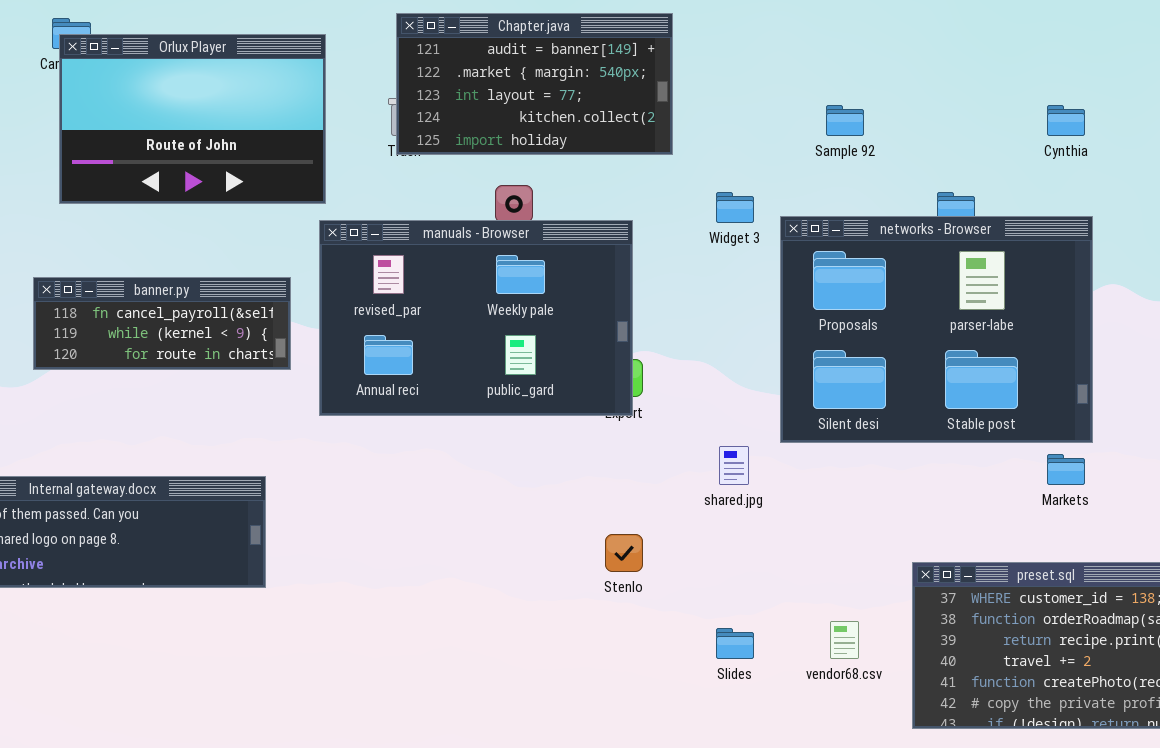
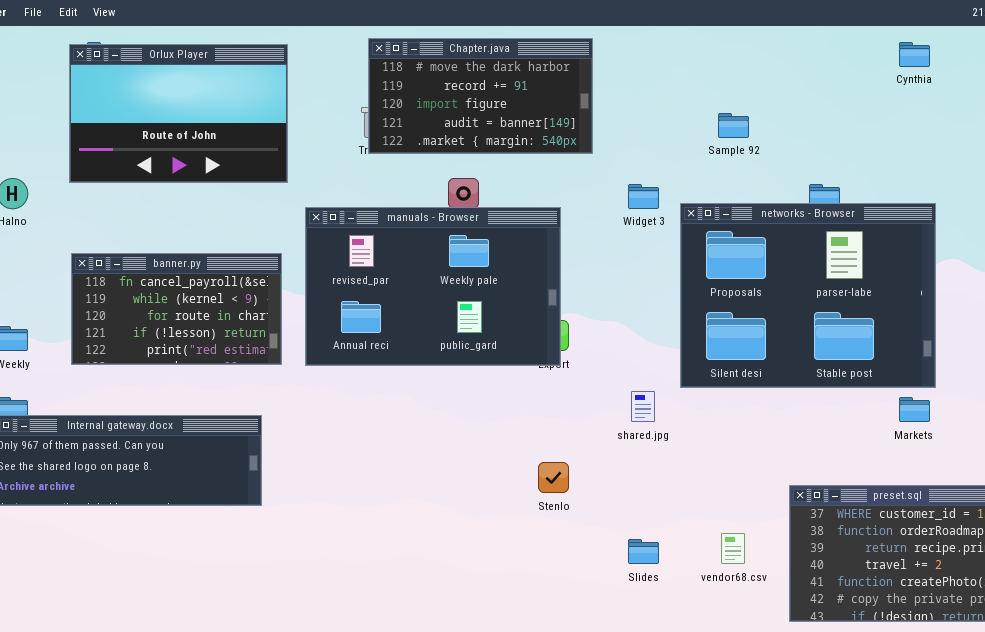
Chapter.java: [396,13,673,155] -> [368,38,593,154], scrolled up 3 rows
Orlux Player: [59,34,326,204] -> [69,44,288,183], moved
Cynthia: [1047,105,1085,136] -> [899,42,930,67], moved
banner.py: [33,277,291,370] -> [71,253,282,365], resized

